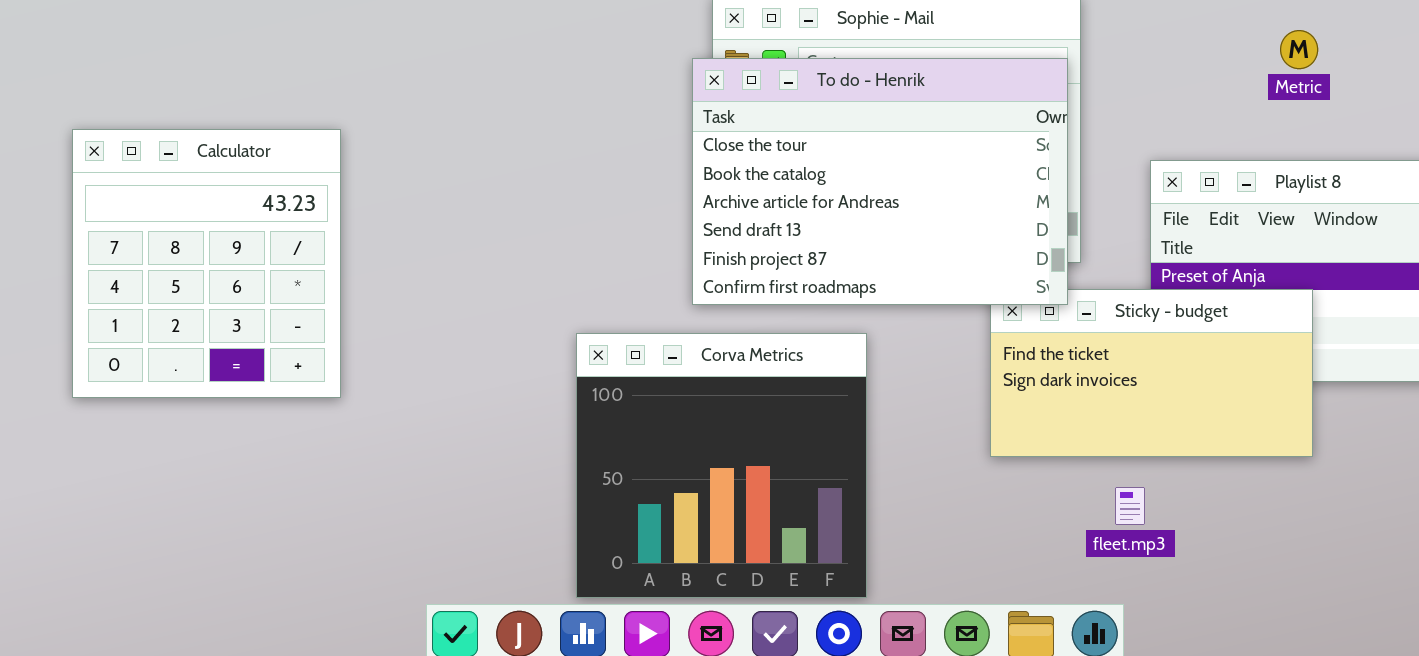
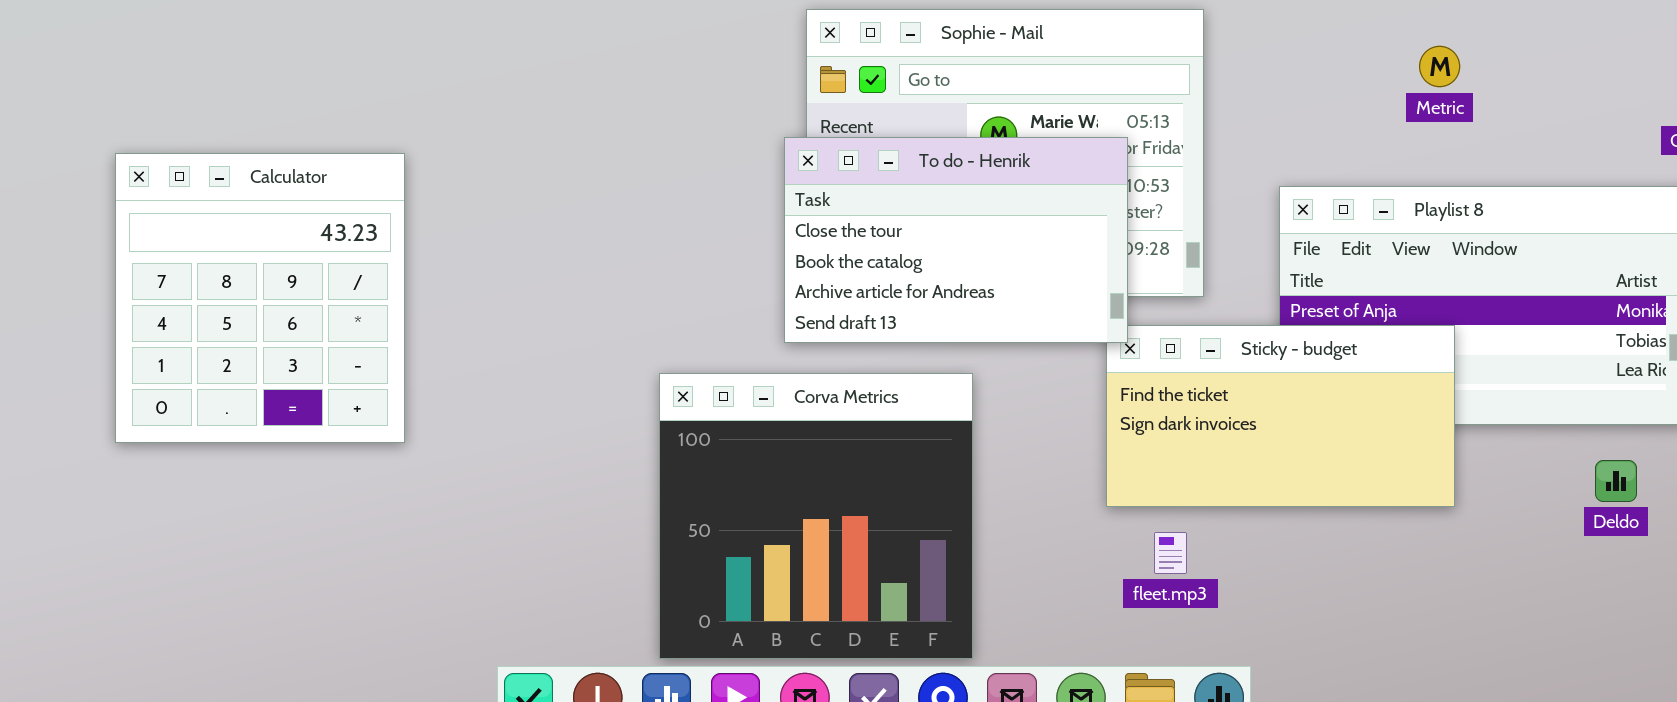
To do - Henrik: [692,58,1068,305] -> [784,137,1128,343], resized
fleet.mp3: [1115,487,1145,525] -> [1154,532,1187,574], moved

